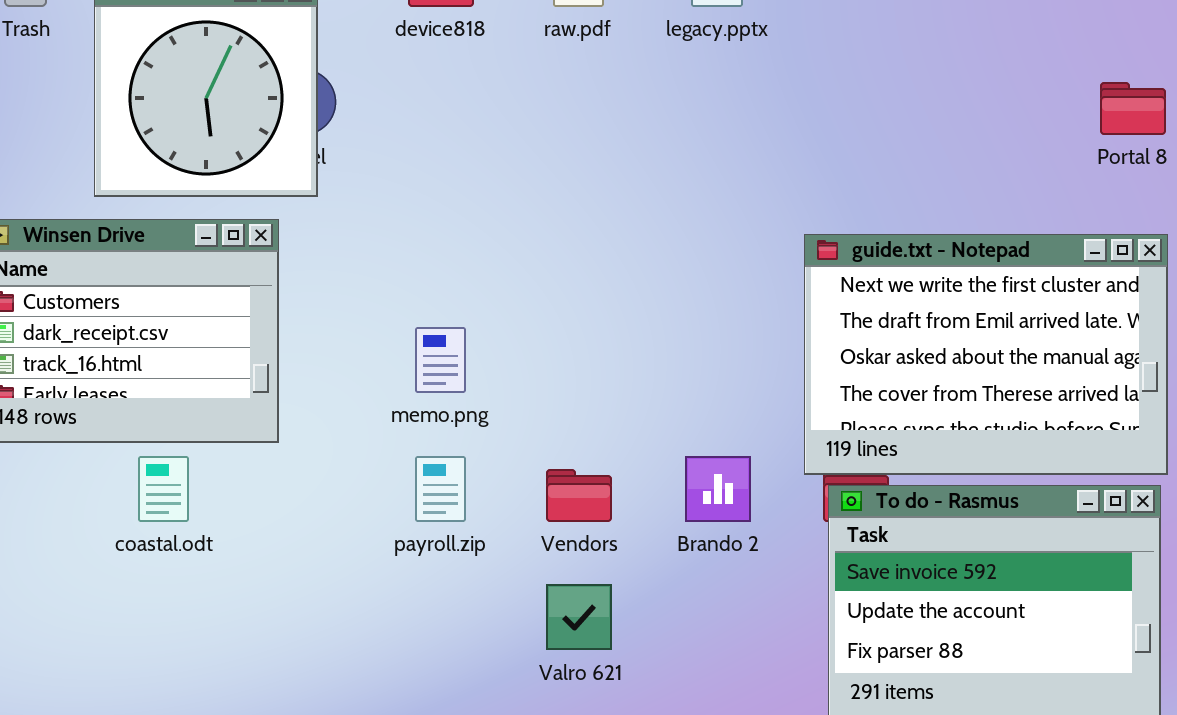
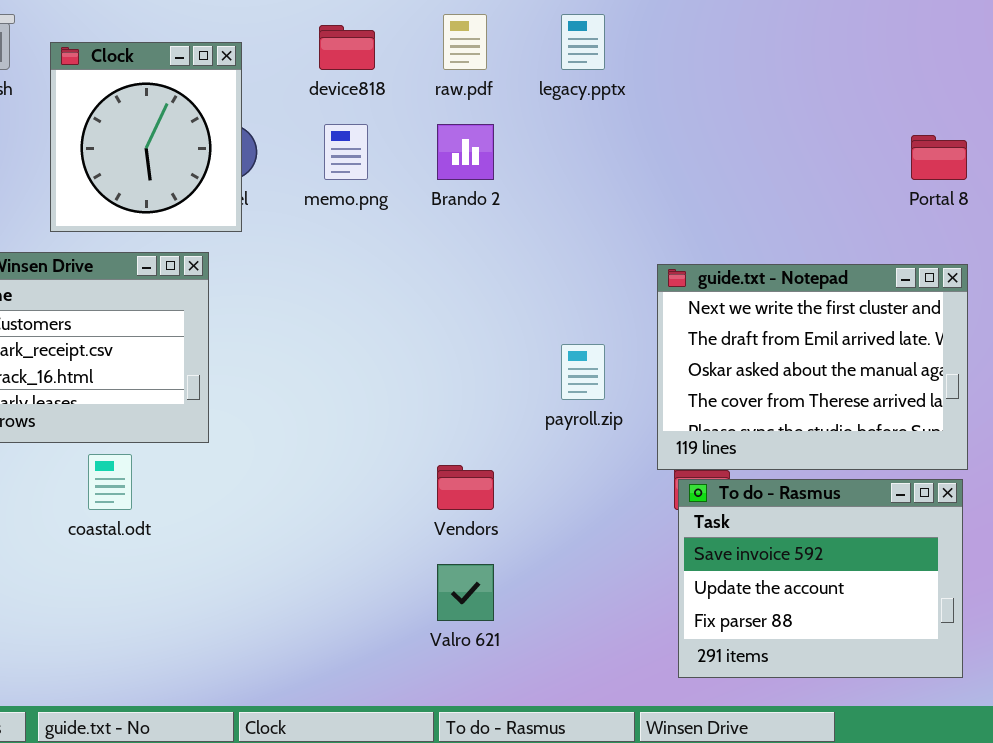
memo.png: [415,327,466,393] -> [324,124,368,180], moved
payroll.zip: [415,456,466,522] -> [561,344,605,400], moved
Brando 2: [685,456,751,522] -> [437,124,494,180], moved

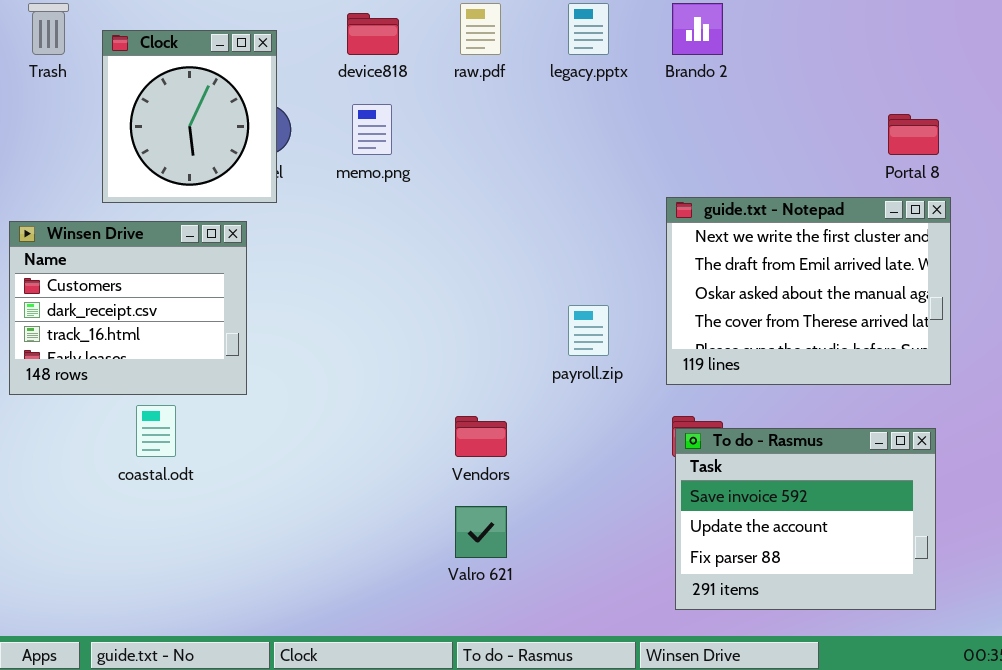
Brando 2: [437,124,494,180] -> [672,3,723,55], moved
guide.txt - Notepad: [657,264,968,470] -> [666,197,951,385], moved

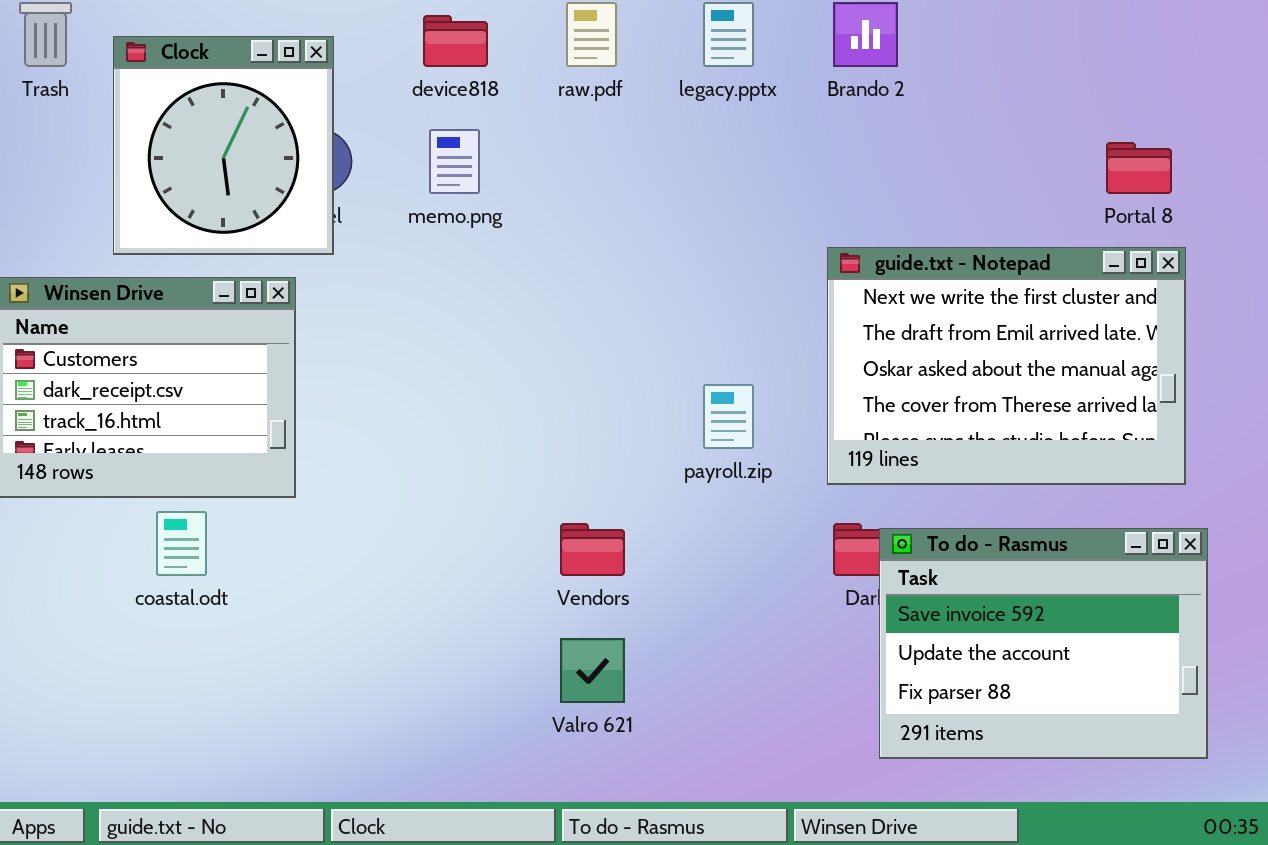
To do - Rasmus: [675,428,936,610] -> [879,528,1208,759], moved

